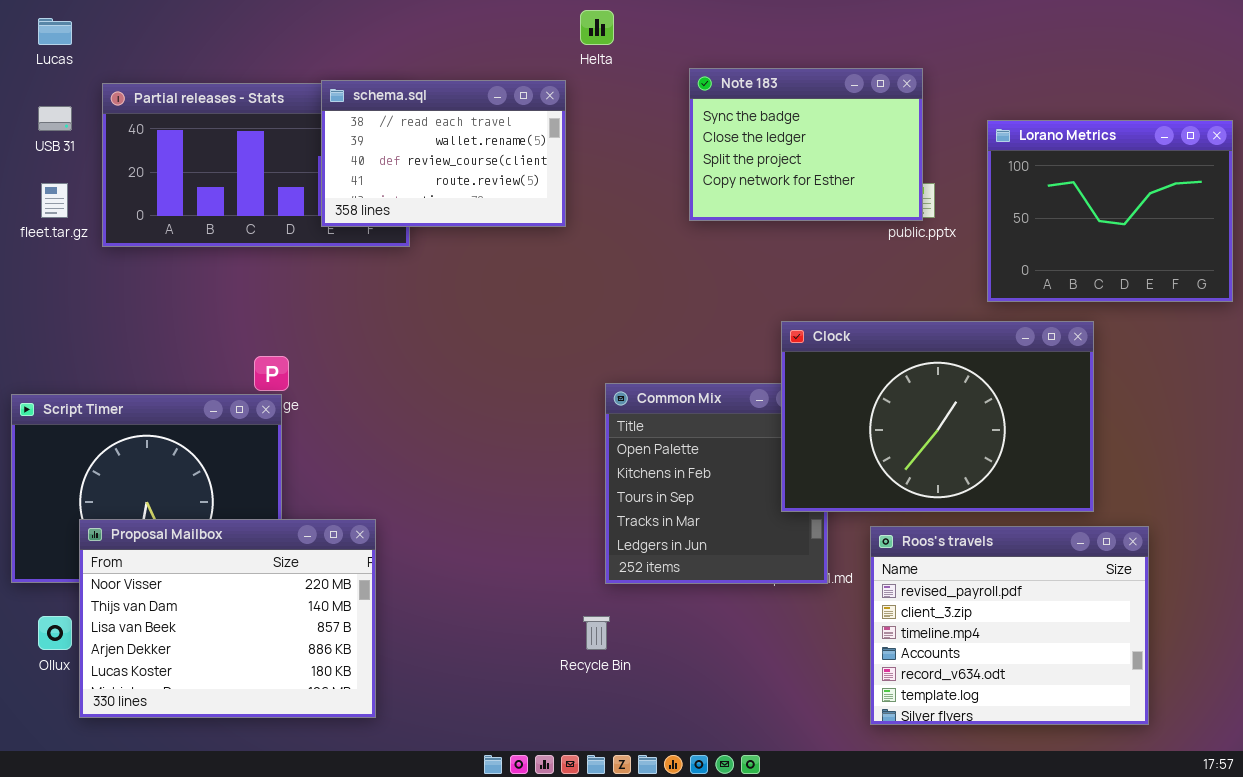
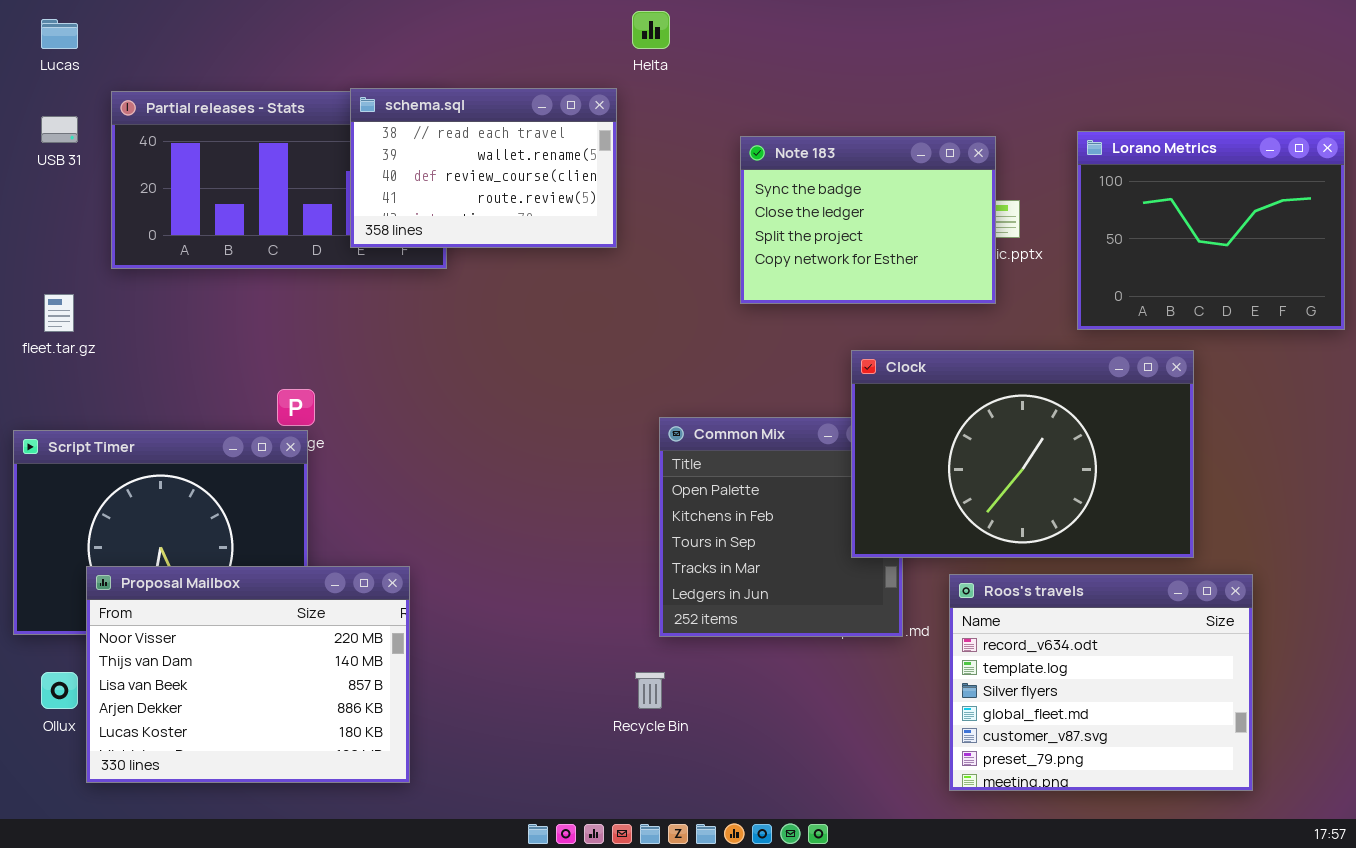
Note 183: [689,68,923,221] -> [740,136,996,304], moved
fleet.tar.gz: [41,183,68,218] -> [44,294,74,332], moved
Roos's travels: [870,526,1149,725] -> [949,574,1253,791], scrolled down 4 rows

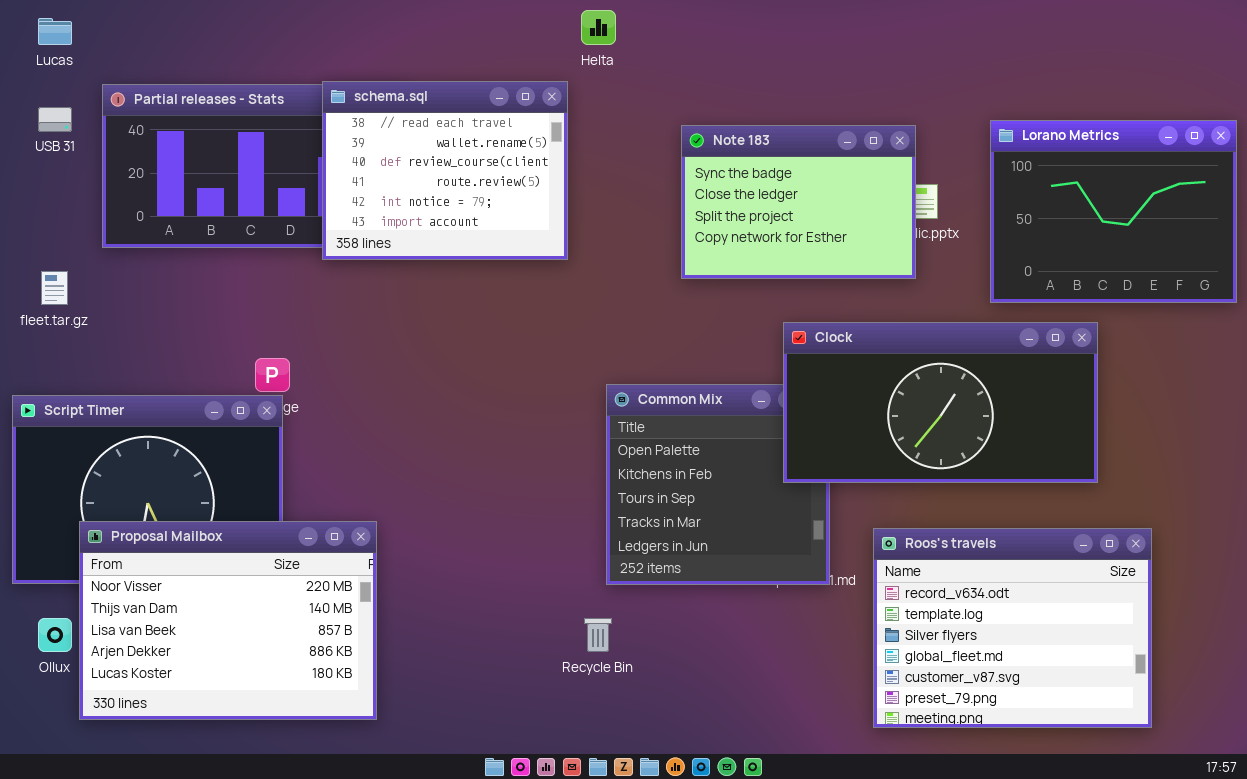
schema.sql: [350,88,617,248] -> [322,81,568,260], resized
Clock: [851,350,1194,558] -> [783,322,1098,483], resized

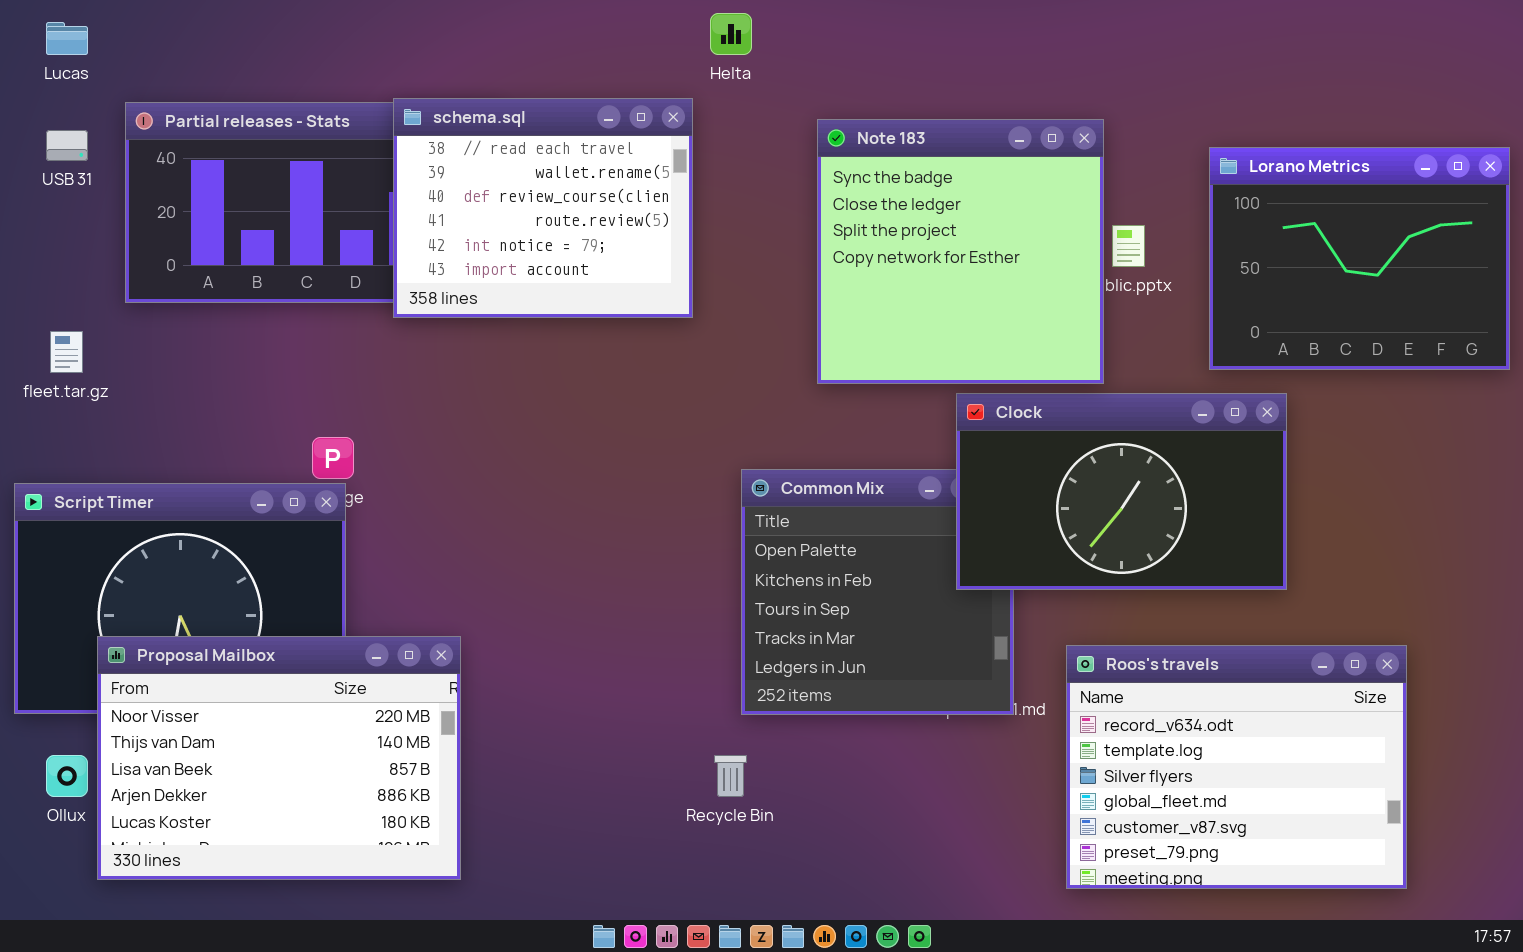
Note 183: [681,125,916,279] -> [817,119,1104,384], moved, resized
Clock: [783,322,1098,483] -> [956,393,1287,590], resized

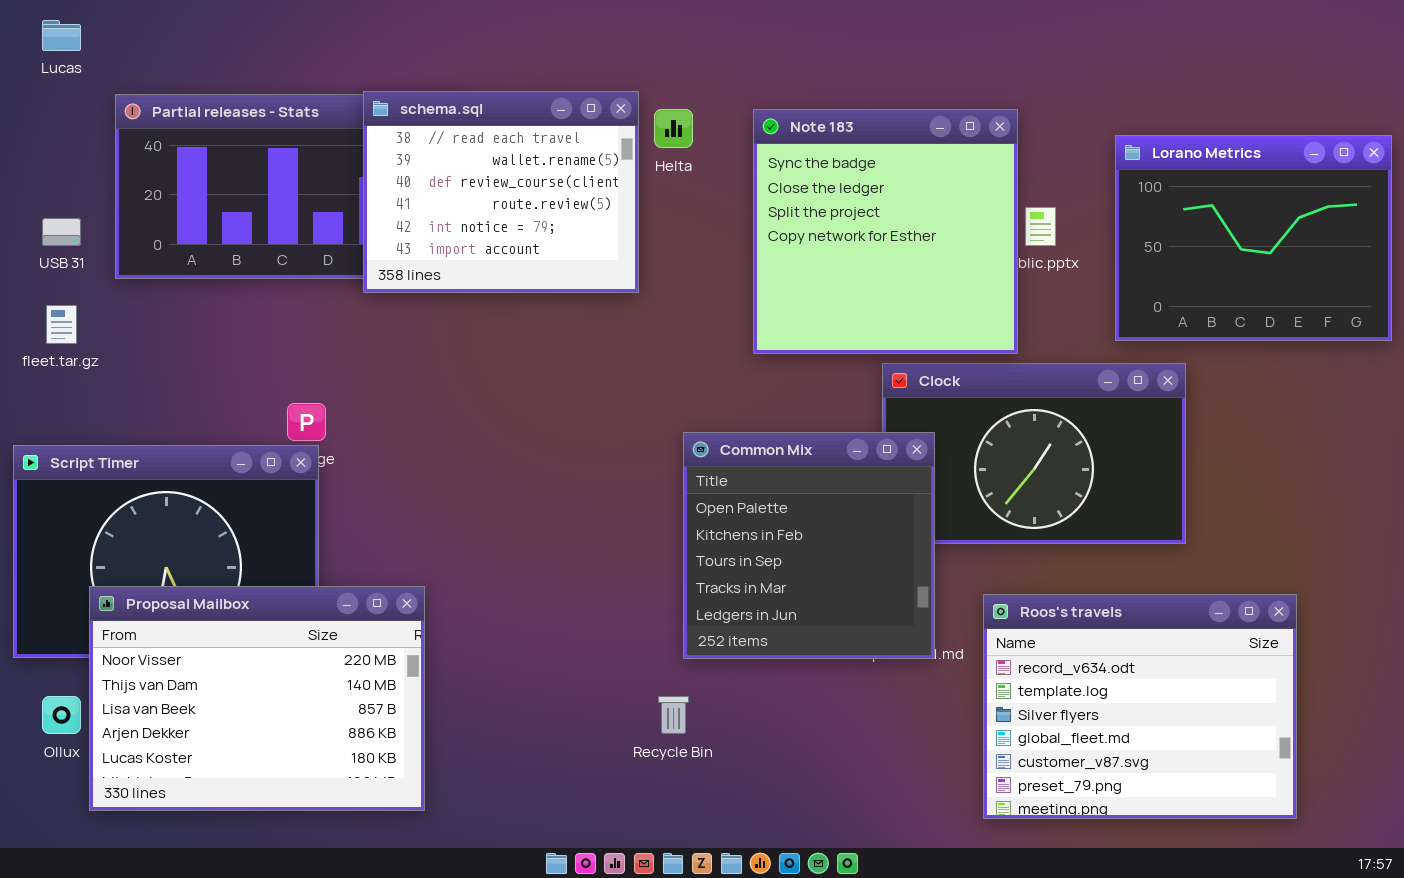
Helta: [710,13,752,55] -> [654,109,693,148], moved
USB 31: [46,130,88,161] -> [42,218,81,246], moved
Common Mix: [741,469,1014,715] -> [683,432,935,659], raised

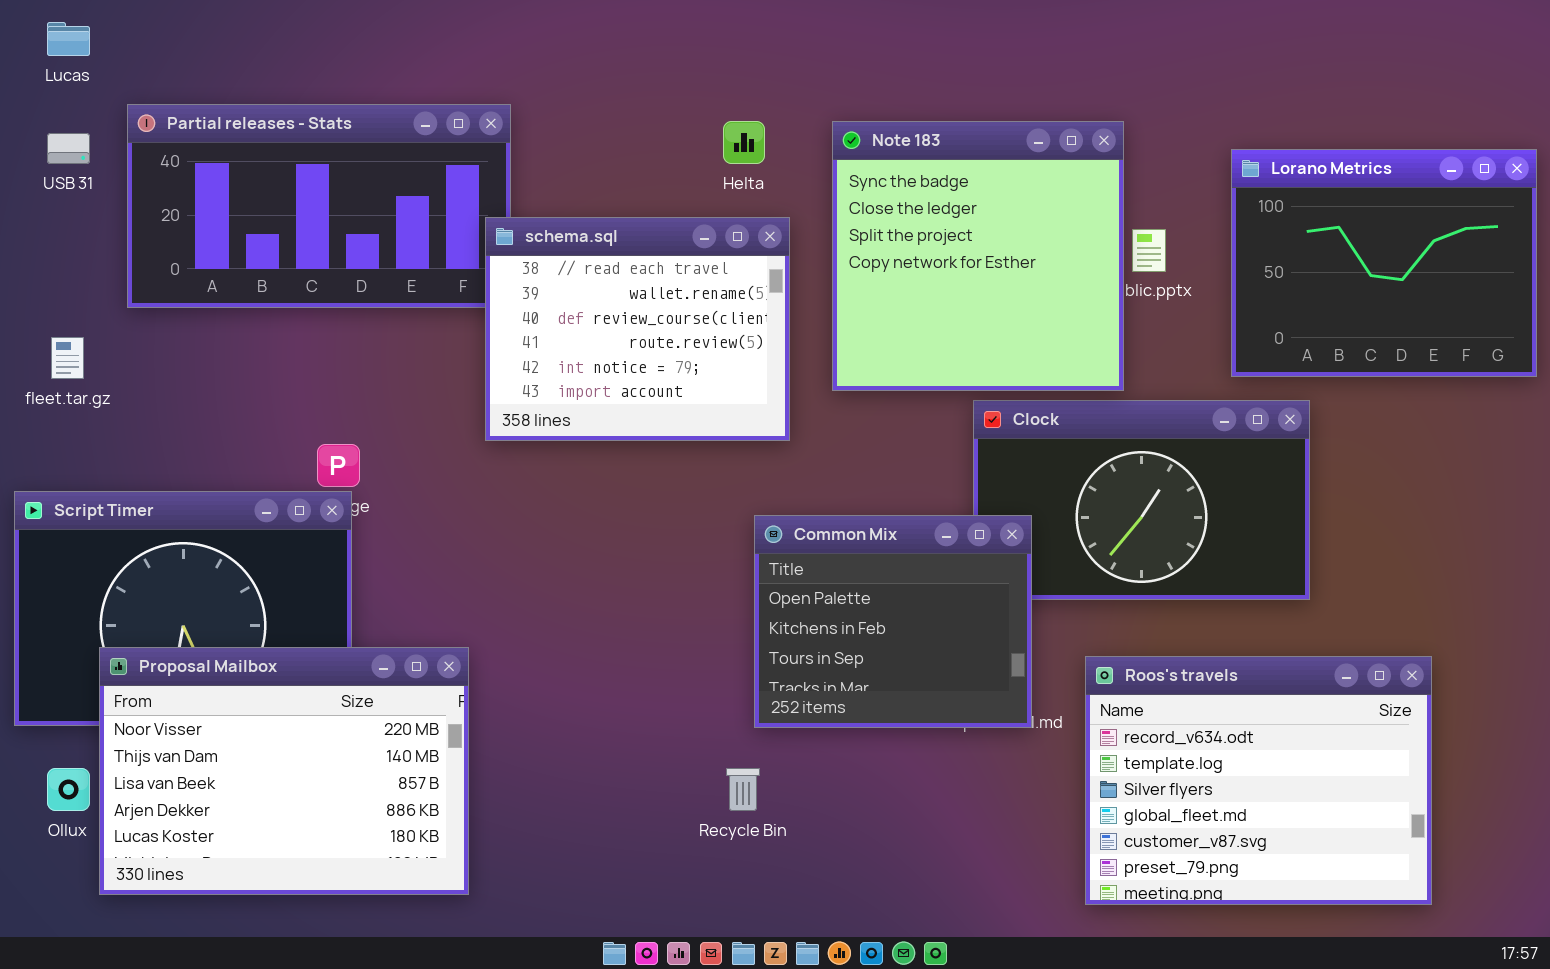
schema.sql: [363,91,639,293] -> [485,217,790,441], moved
USB 31: [42,218,81,246] -> [47,133,90,164], moved
Common Mix: [683,432,935,659] -> [754,515,1032,728], resized

